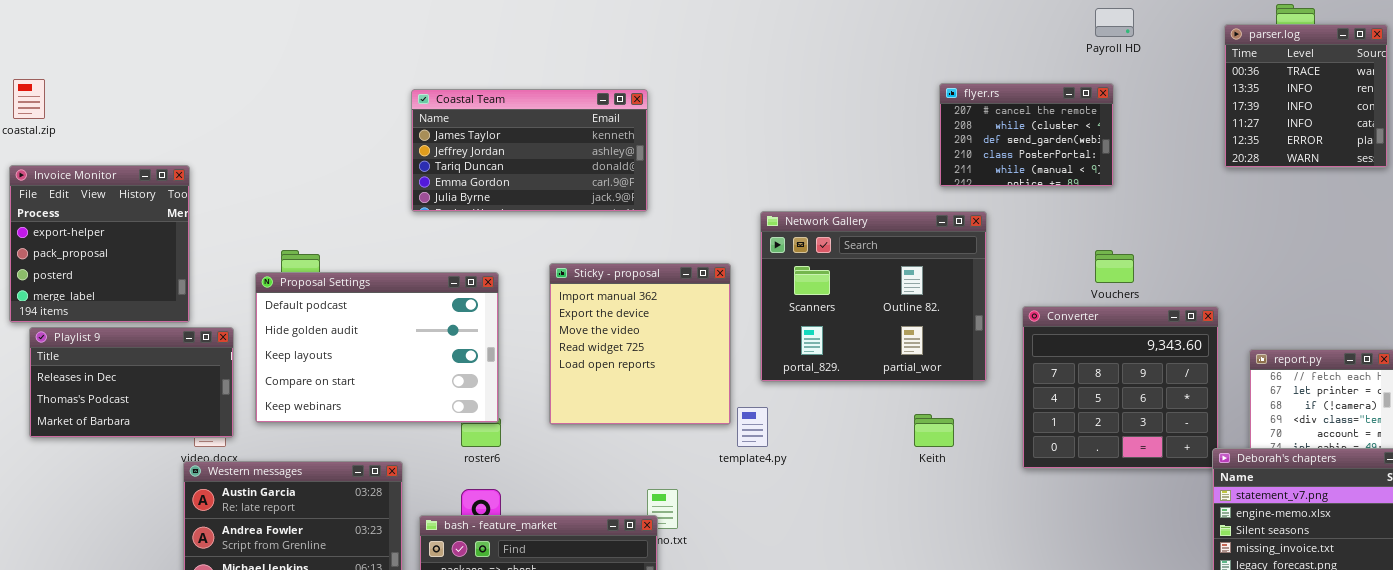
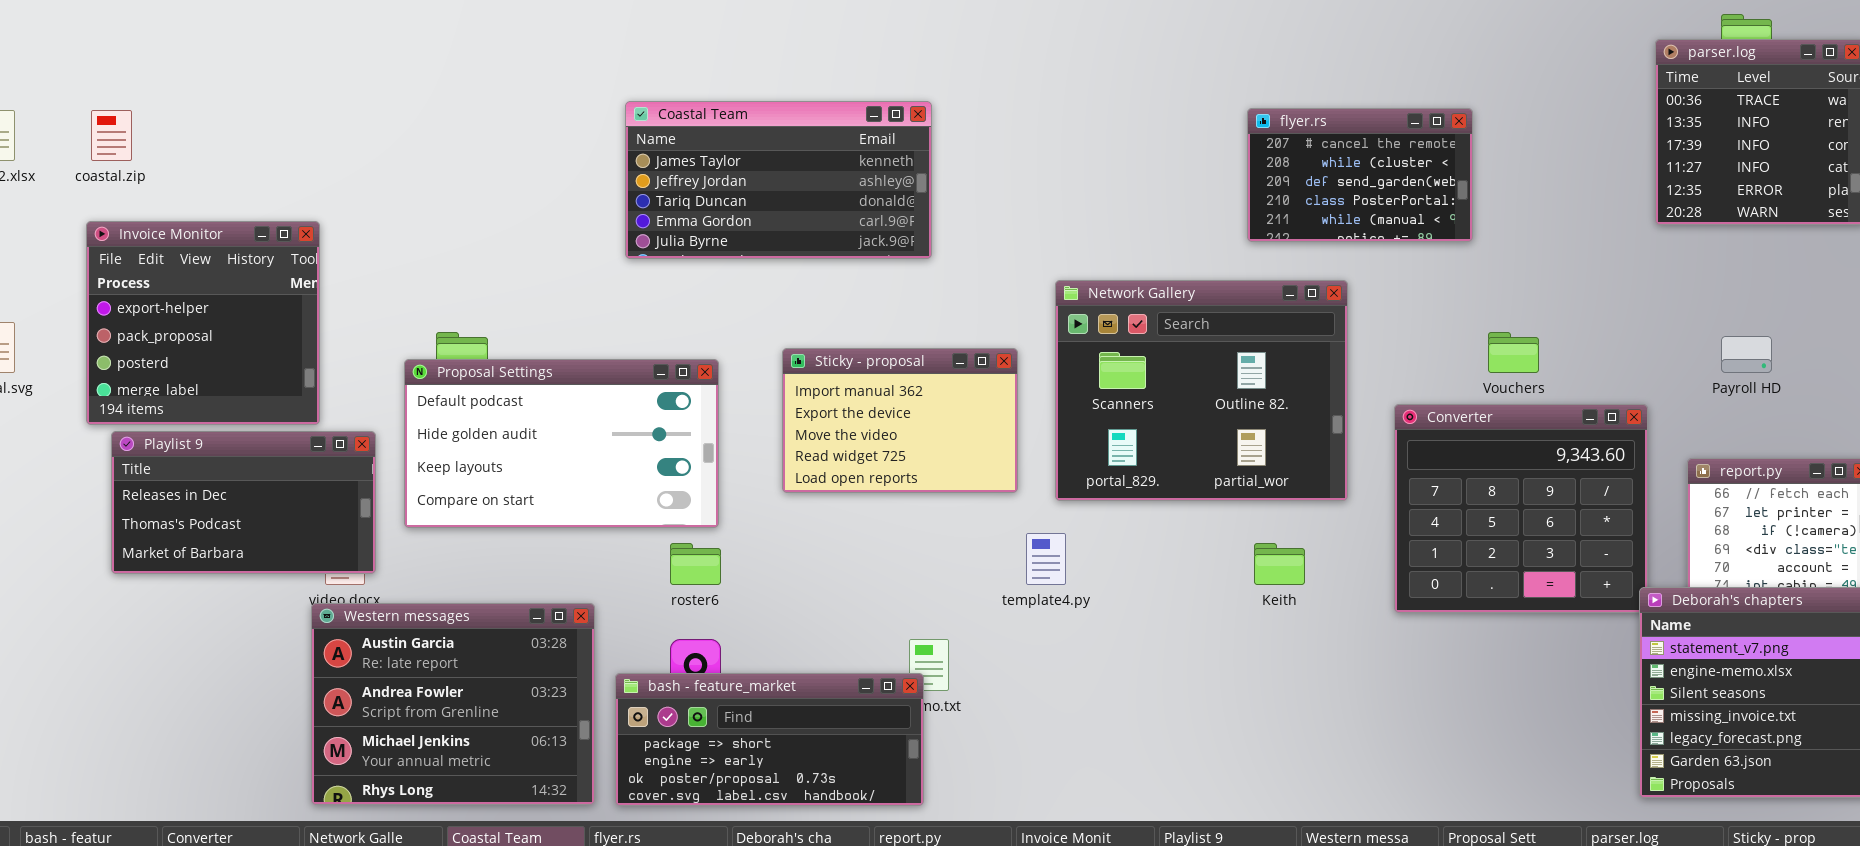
Payroll HD: [1095,8,1134,37] -> [1721,336,1772,373], moved
flyer.rs: [939,83,1114,187] -> [1247,108,1473,242], moved
Coastal Team: [411,89,648,212] -> [625,101,932,259], moved
Sticky - proposal: [549,263,731,425] -> [782,348,1018,493], resized
Proposal Settings: [255,272,499,423] -> [404,359,719,528], resized

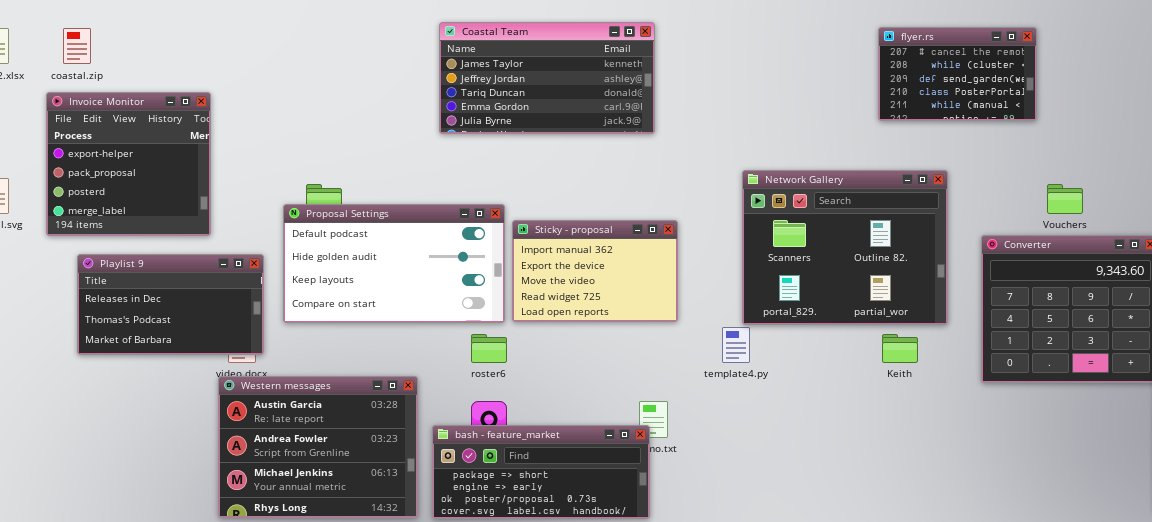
Invoice Monitor: [86,221,320,425] -> [46,92,211,236], moved
Network Gallery: [1055,280,1348,501] -> [742,170,948,325], moved
Sticky - proposal: [782,348,1018,493] -> [512,220,678,322], moved

